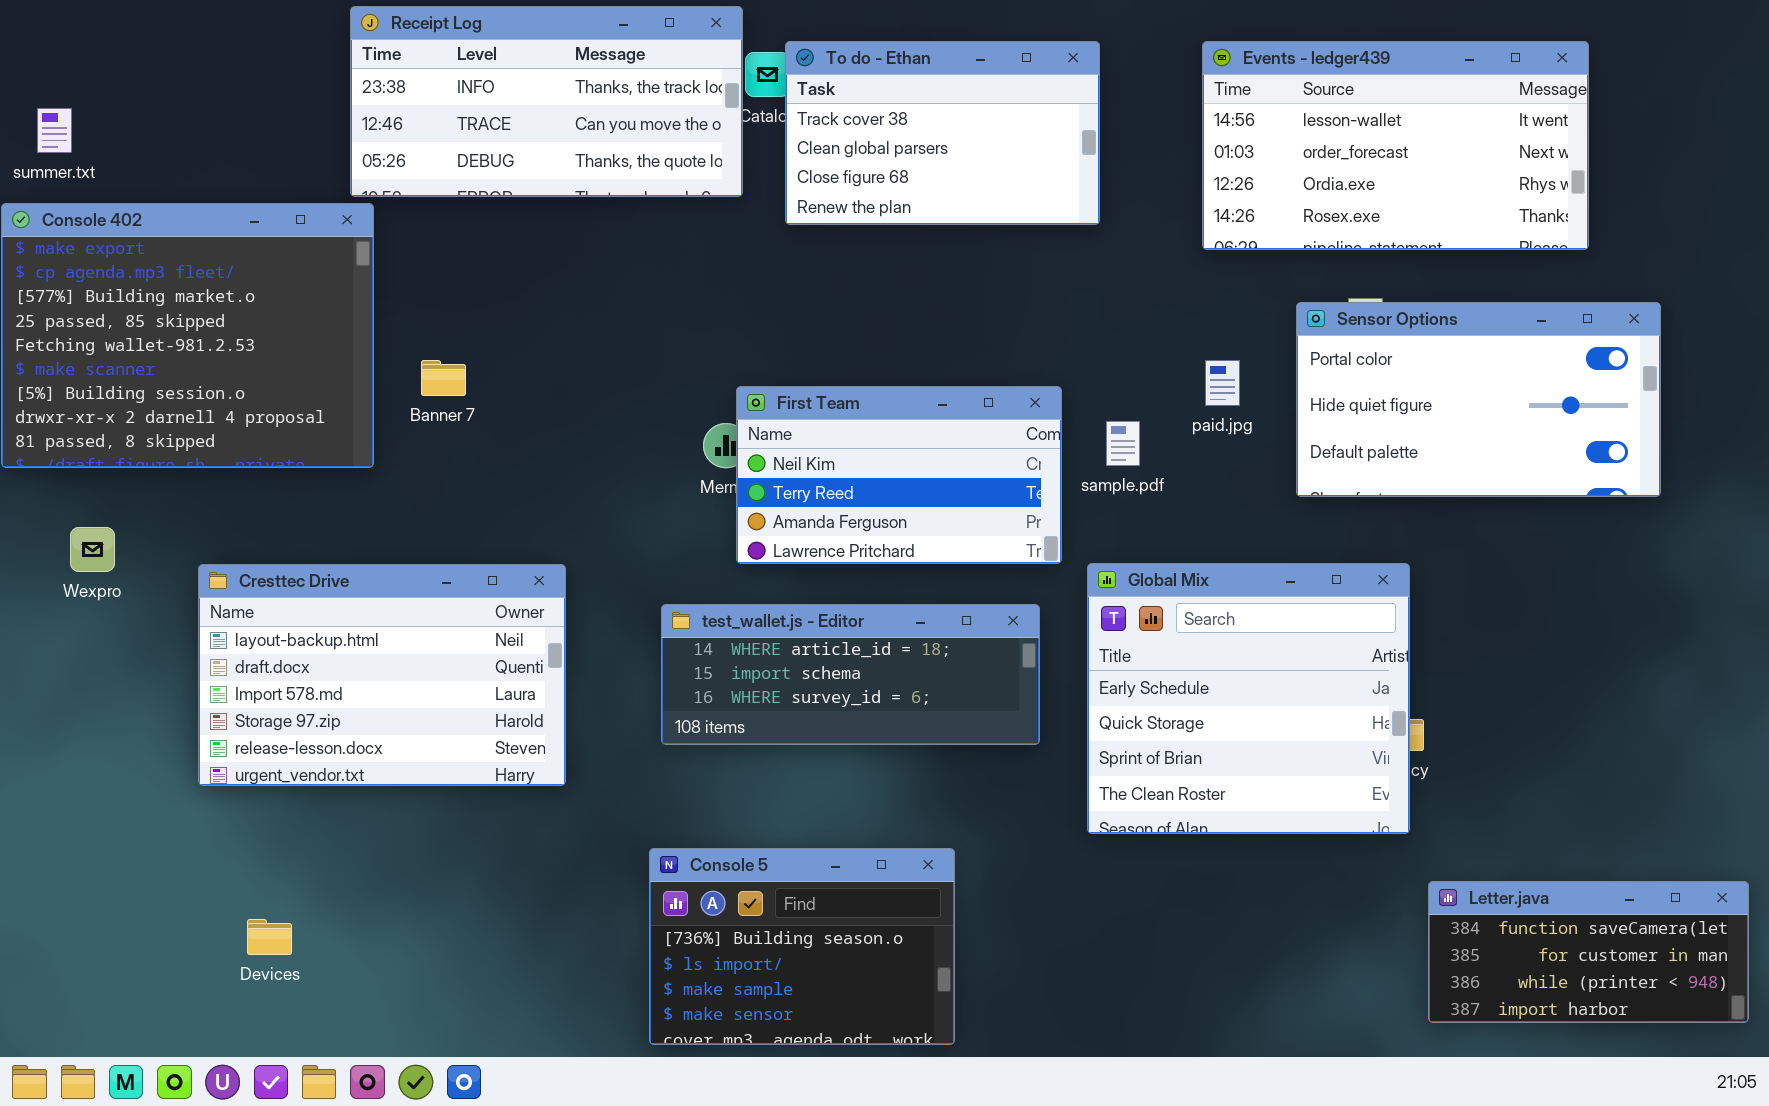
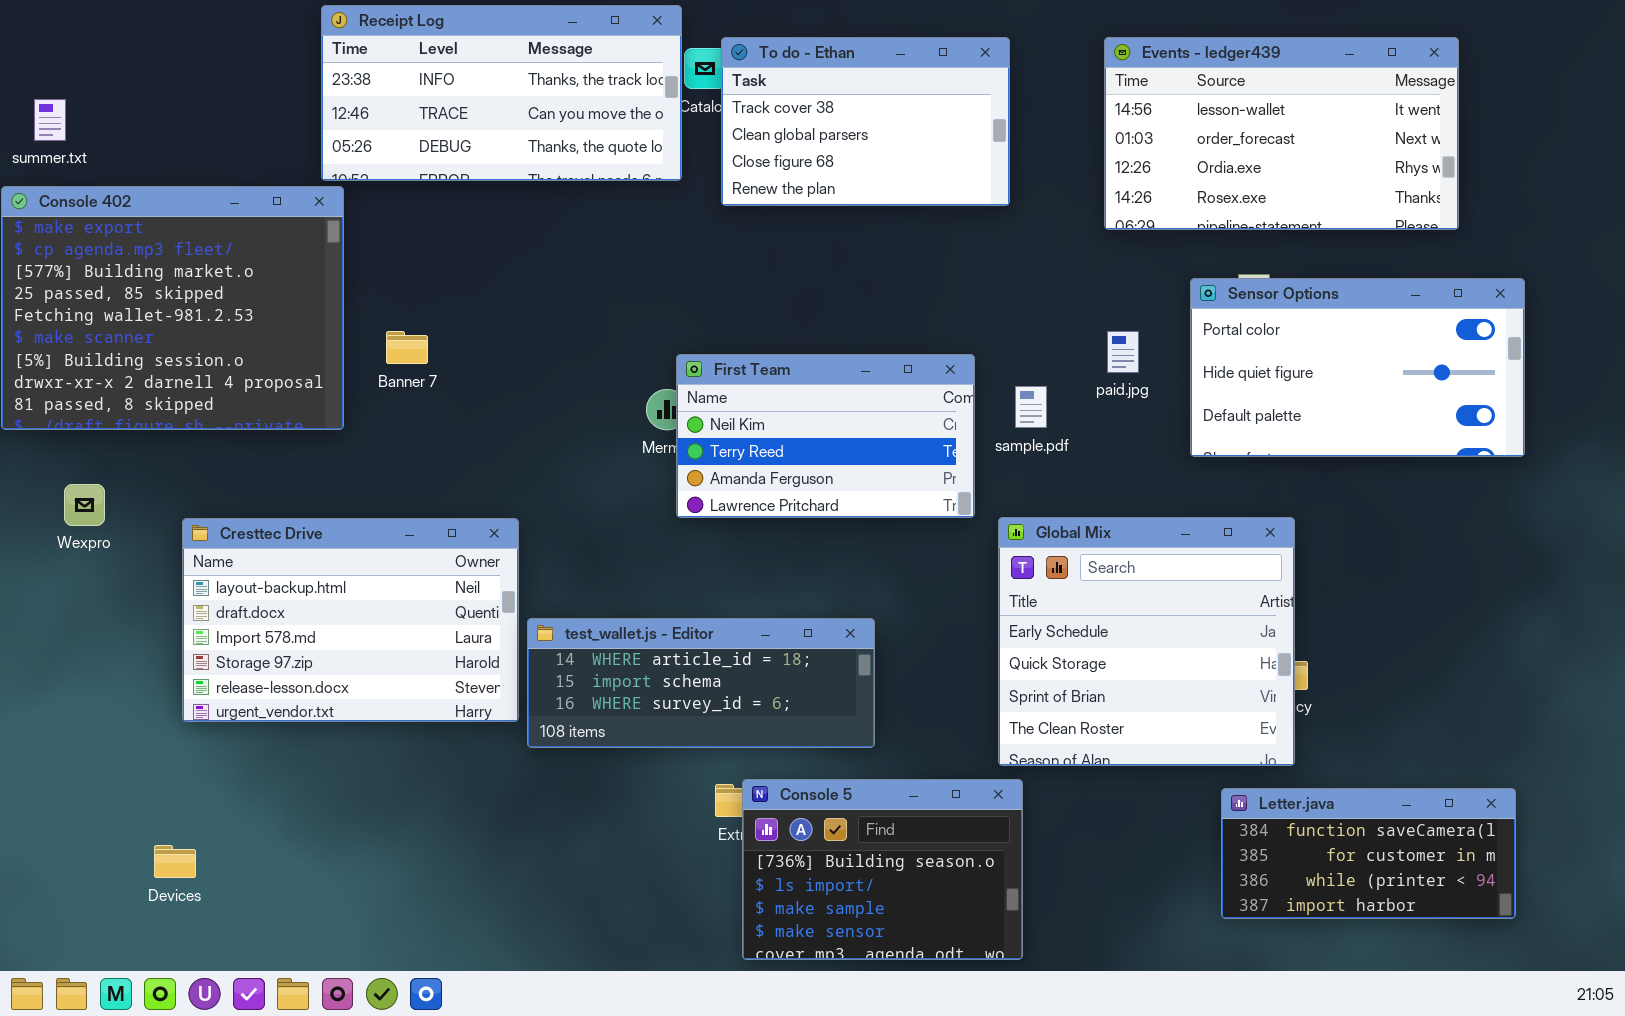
test_wallet.js - Editor: [661,604,1040,745] -> [527,618,875,748], moved
Console 5: [649,848,955,1045] -> [742,779,1023,960], moved
Letter.java: [1428,881,1749,1023] -> [1221,788,1516,919], moved
Devices: [247,919,292,955] -> [154,845,196,878], moved

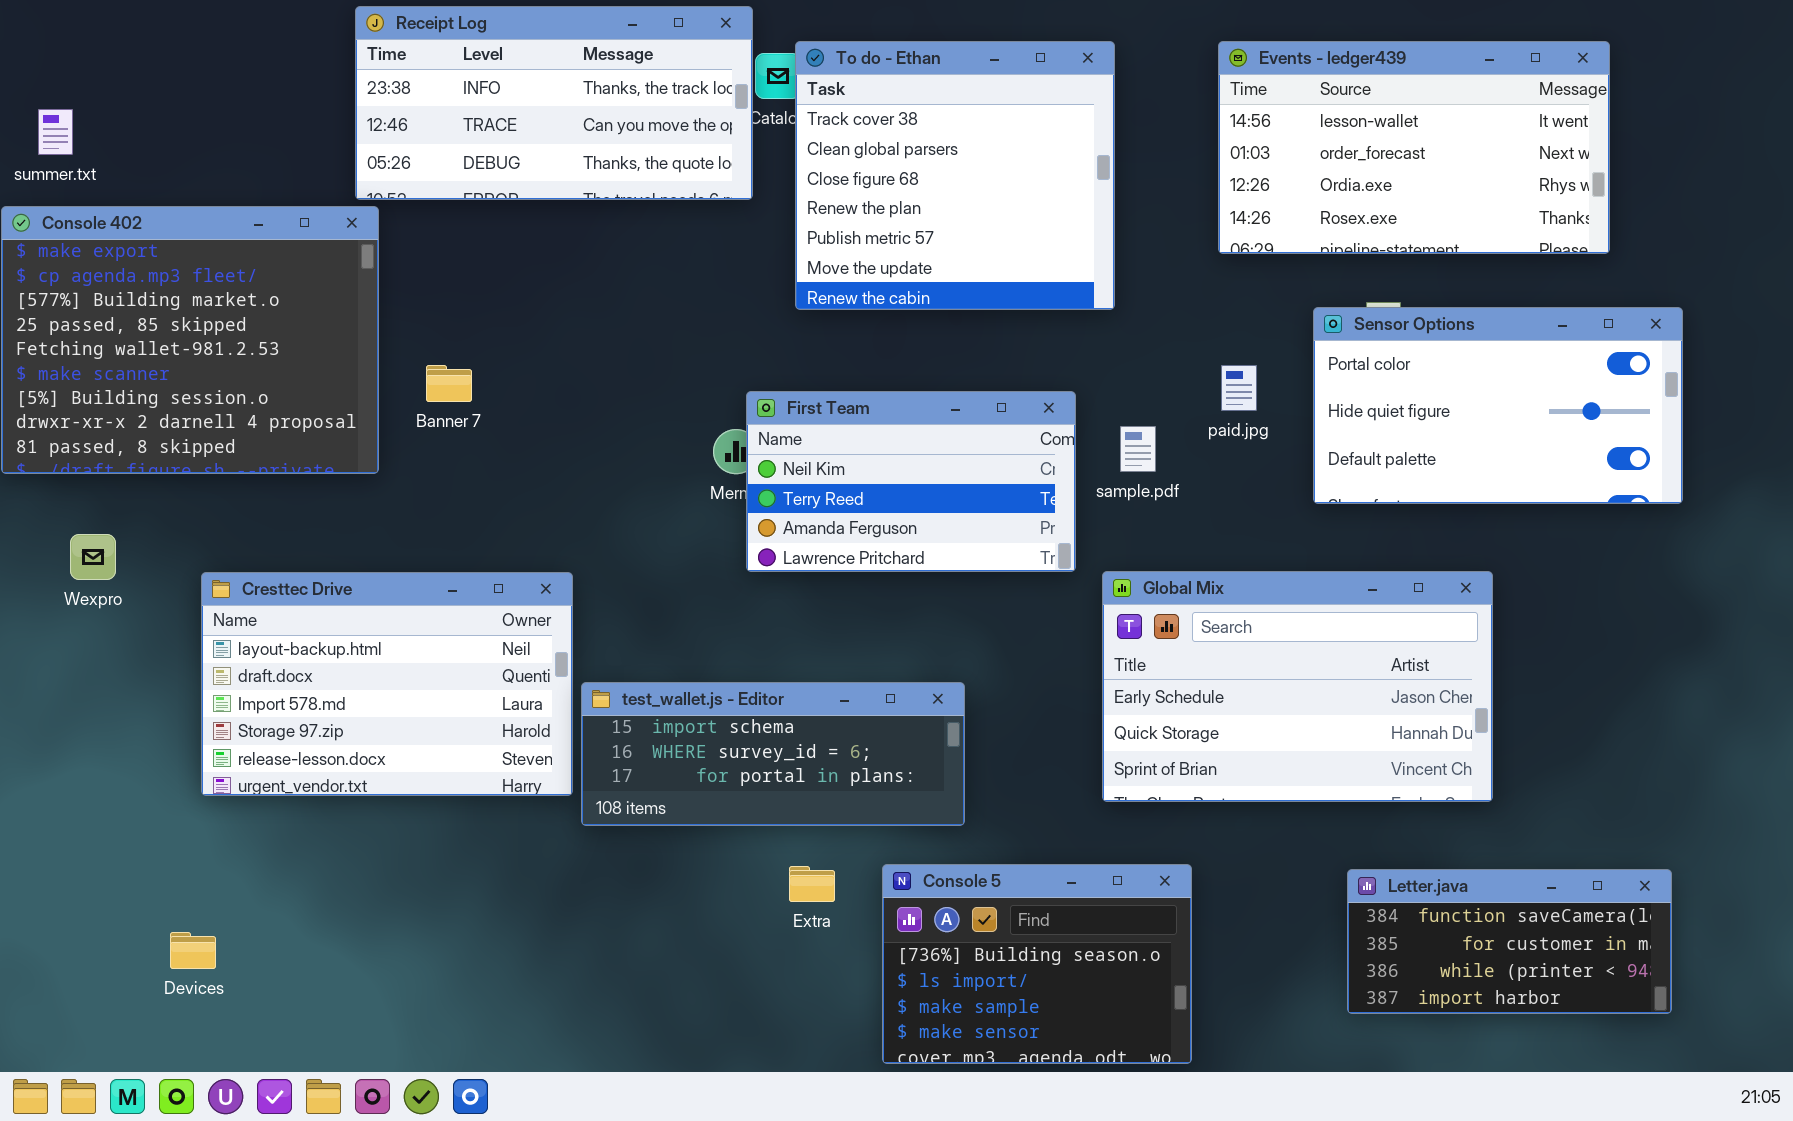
To do - Ethan: [721,37,1010,206] -> [795,41,1115,310], resized
Global Mix: [998,517,1295,766] -> [1102,571,1493,802], resized
test_wallet.js - Editor: [527,618,875,748] -> [581,682,965,826], scrolled down 1 row
Console 5: [742,779,1023,960] -> [882,864,1192,1064], moved

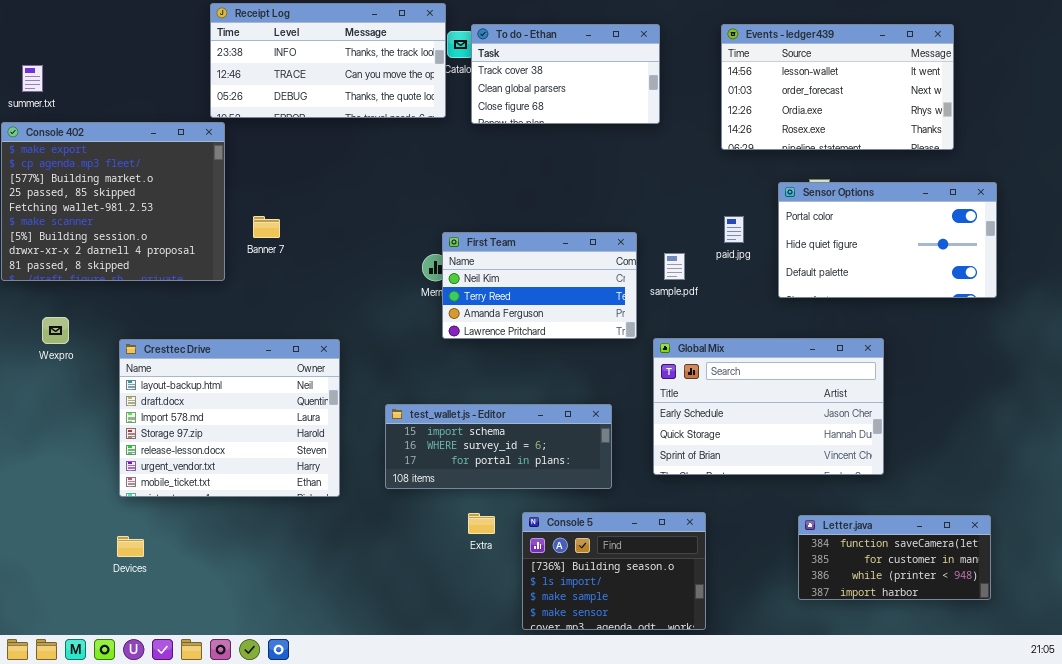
To do - Ethan: [795,41,1115,310] -> [471,24,660,124], resized
Cresttec Drive: [201,572,573,796] -> [119,339,340,497], resized
test_wallet.js - Editor: [581,682,965,826] -> [385,404,612,489], moved
Devices: [170,932,216,969] -> [117,536,144,557], moved

